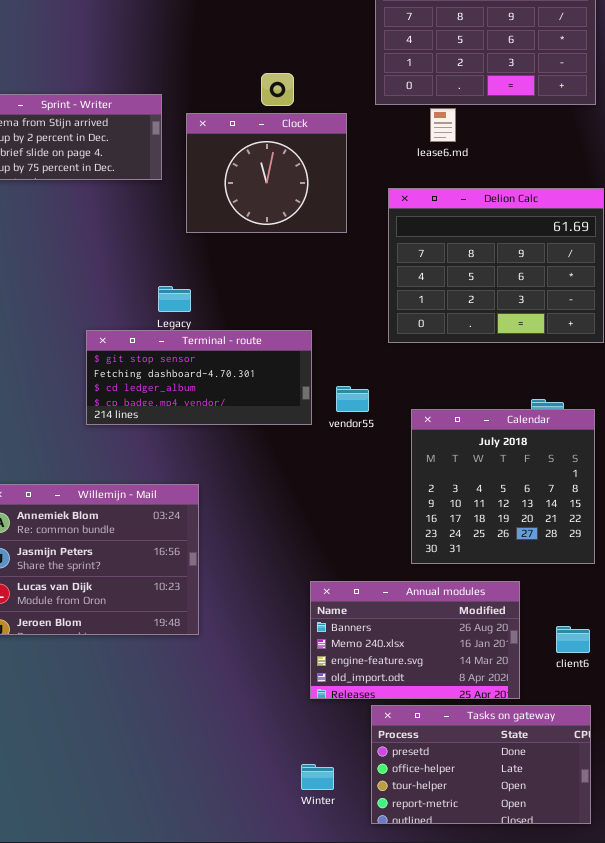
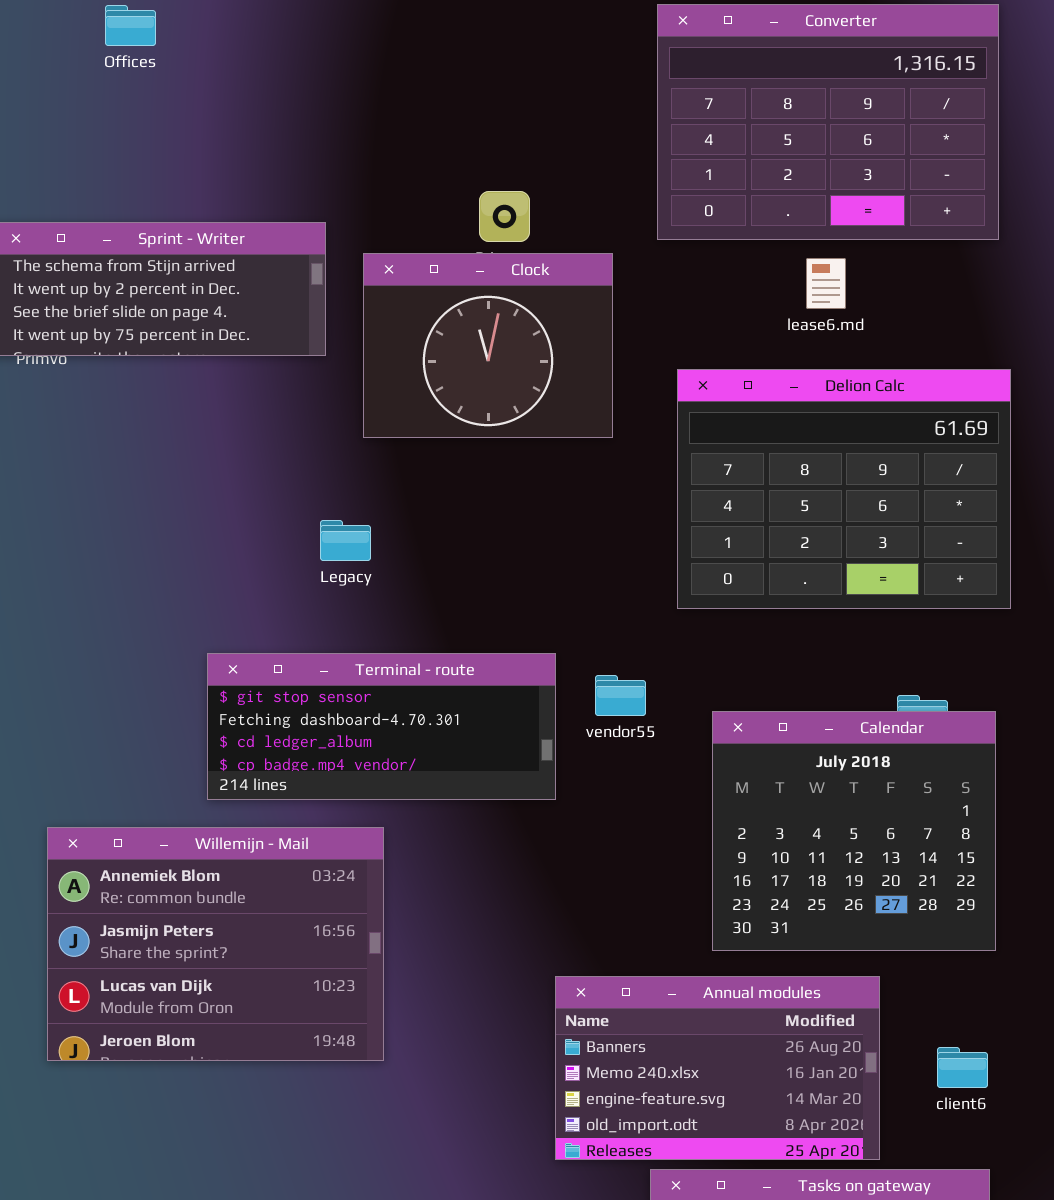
lease6.md: [430,108,456,142] -> [806,258,846,309], moved
Terminal - route: [86,330,312,425] -> [207,653,556,800], moved

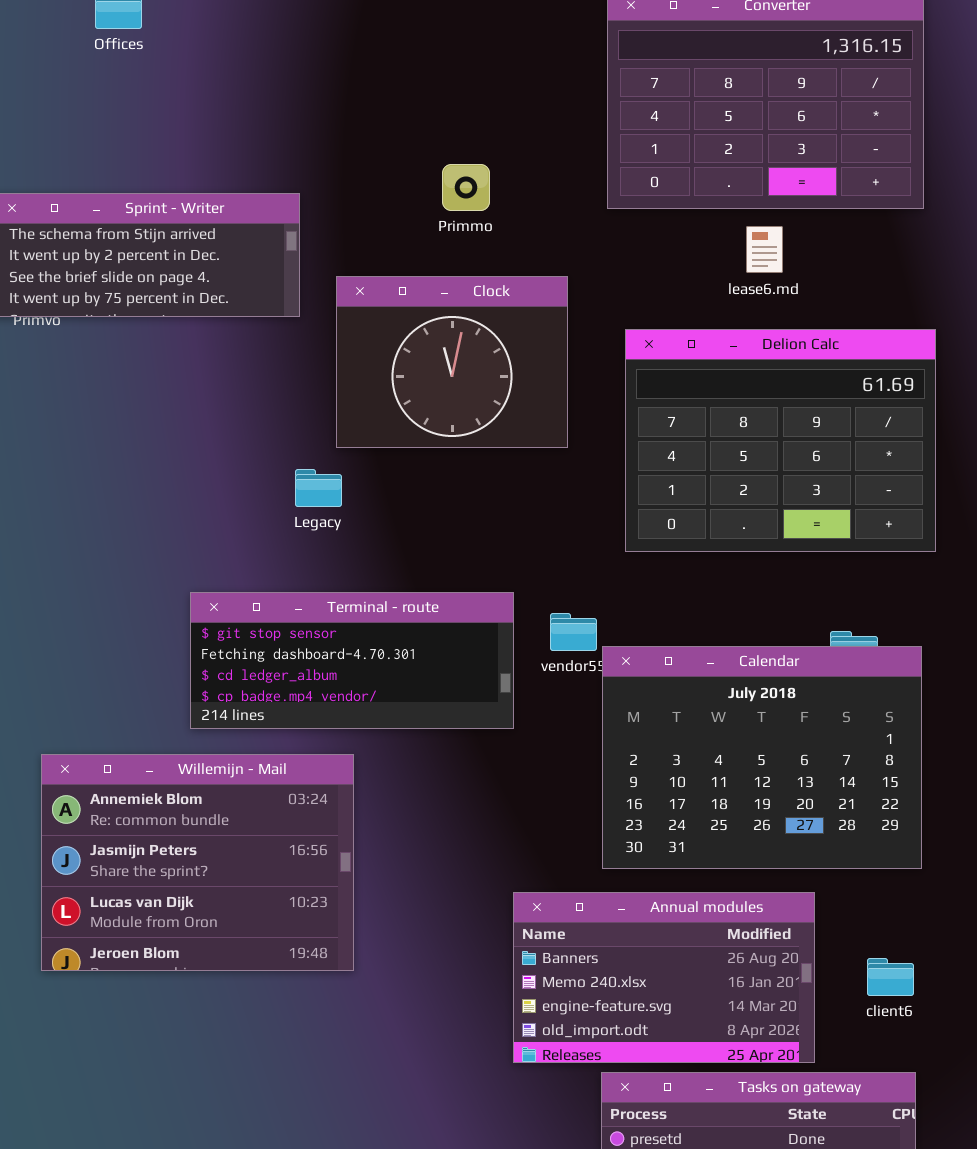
Clock: [363,253,613,438] -> [336,276,568,448], moved
Calendar: [712,711,996,951] -> [602,646,922,869], resized

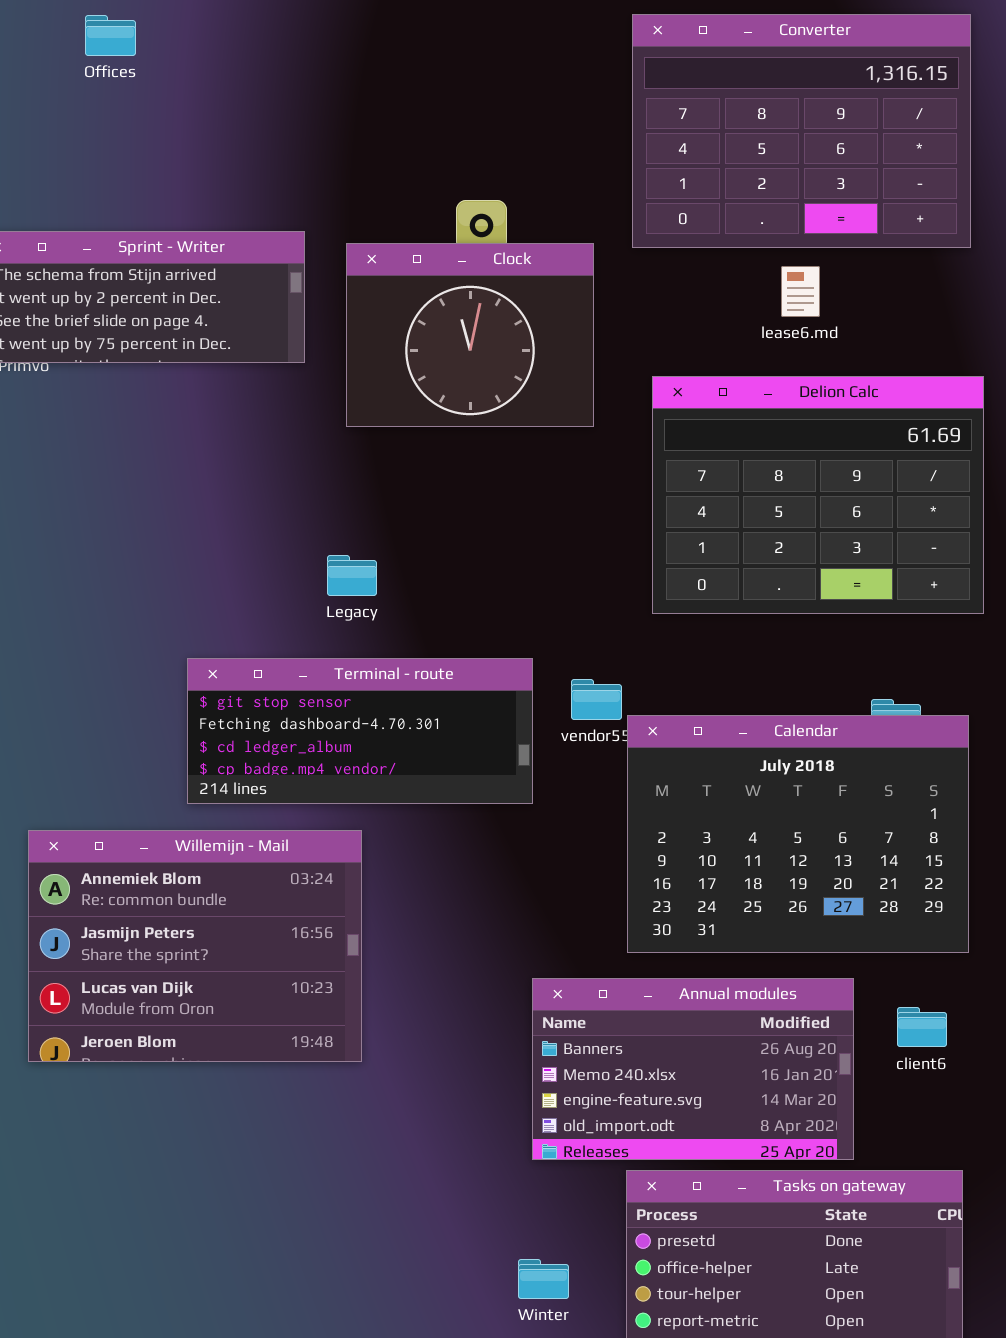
Clock: [336,276,568,448] -> [346,243,594,427], moved
Legacy: [295,469,342,507] -> [327,555,377,596], moved
client6: [867,958,914,996] -> [897,1007,947,1047], moved

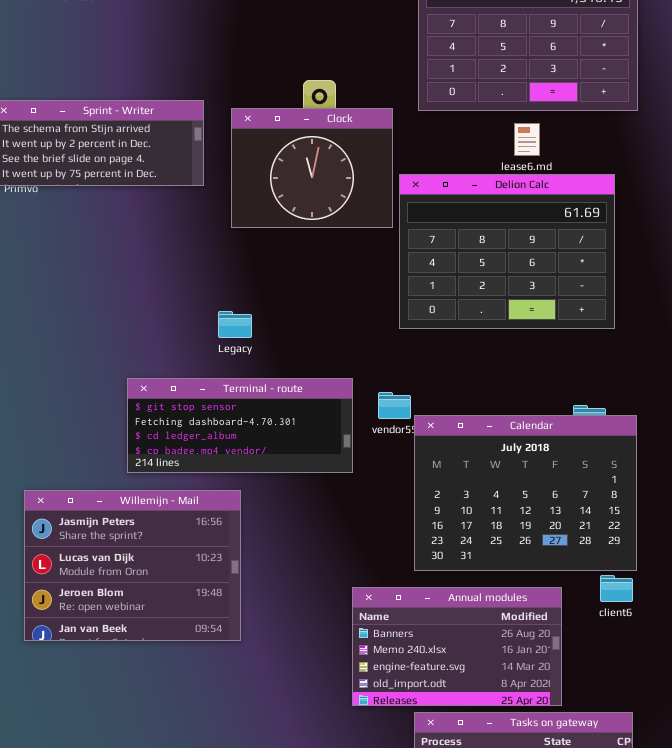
Delion Calc: [652,376,984,614] -> [399,174,615,329], moved
Willemijn - Mail: [28,830,362,1062] -> [24,490,241,641], scrolled down 1 row
client6: [897,1007,947,1047] -> [600,575,633,602], moved

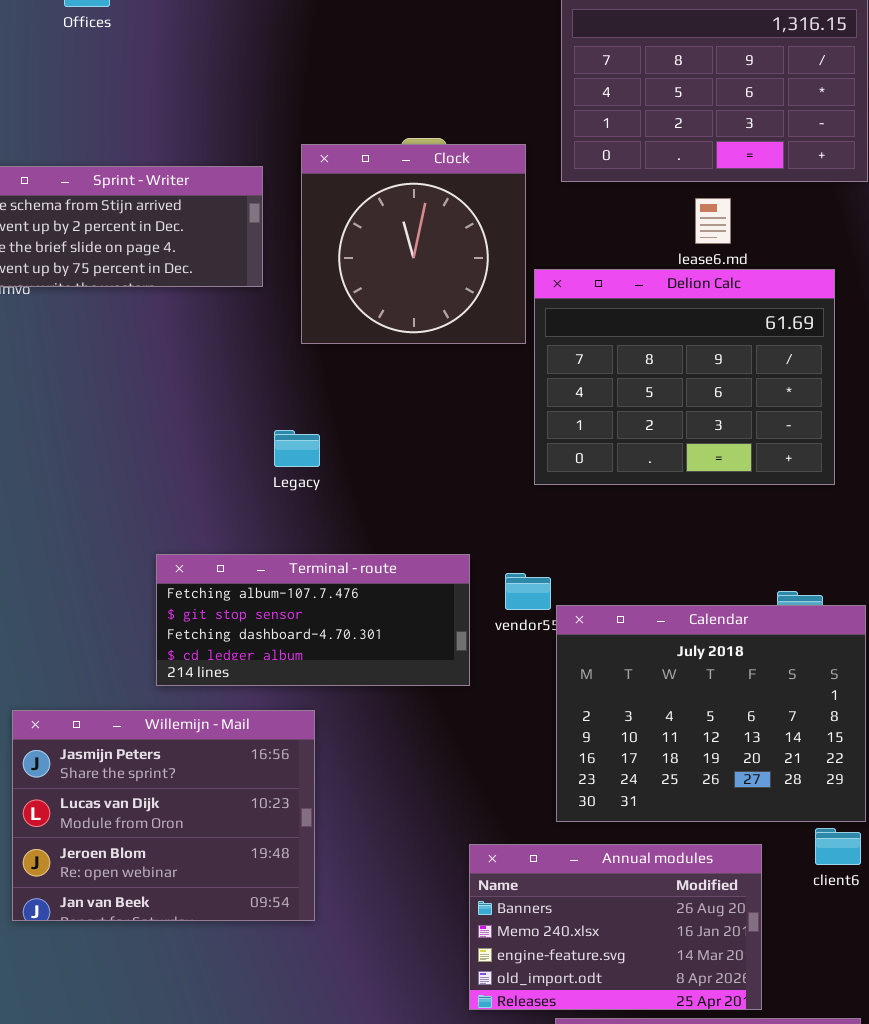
Clock: [231,108,393,228] -> [301,144,526,344], resized
Legacy: [218,311,252,338] -> [274,430,320,467], moved
Terminal - route: [127,378,353,473] -> [156,554,470,686], scrolled up 1 row

